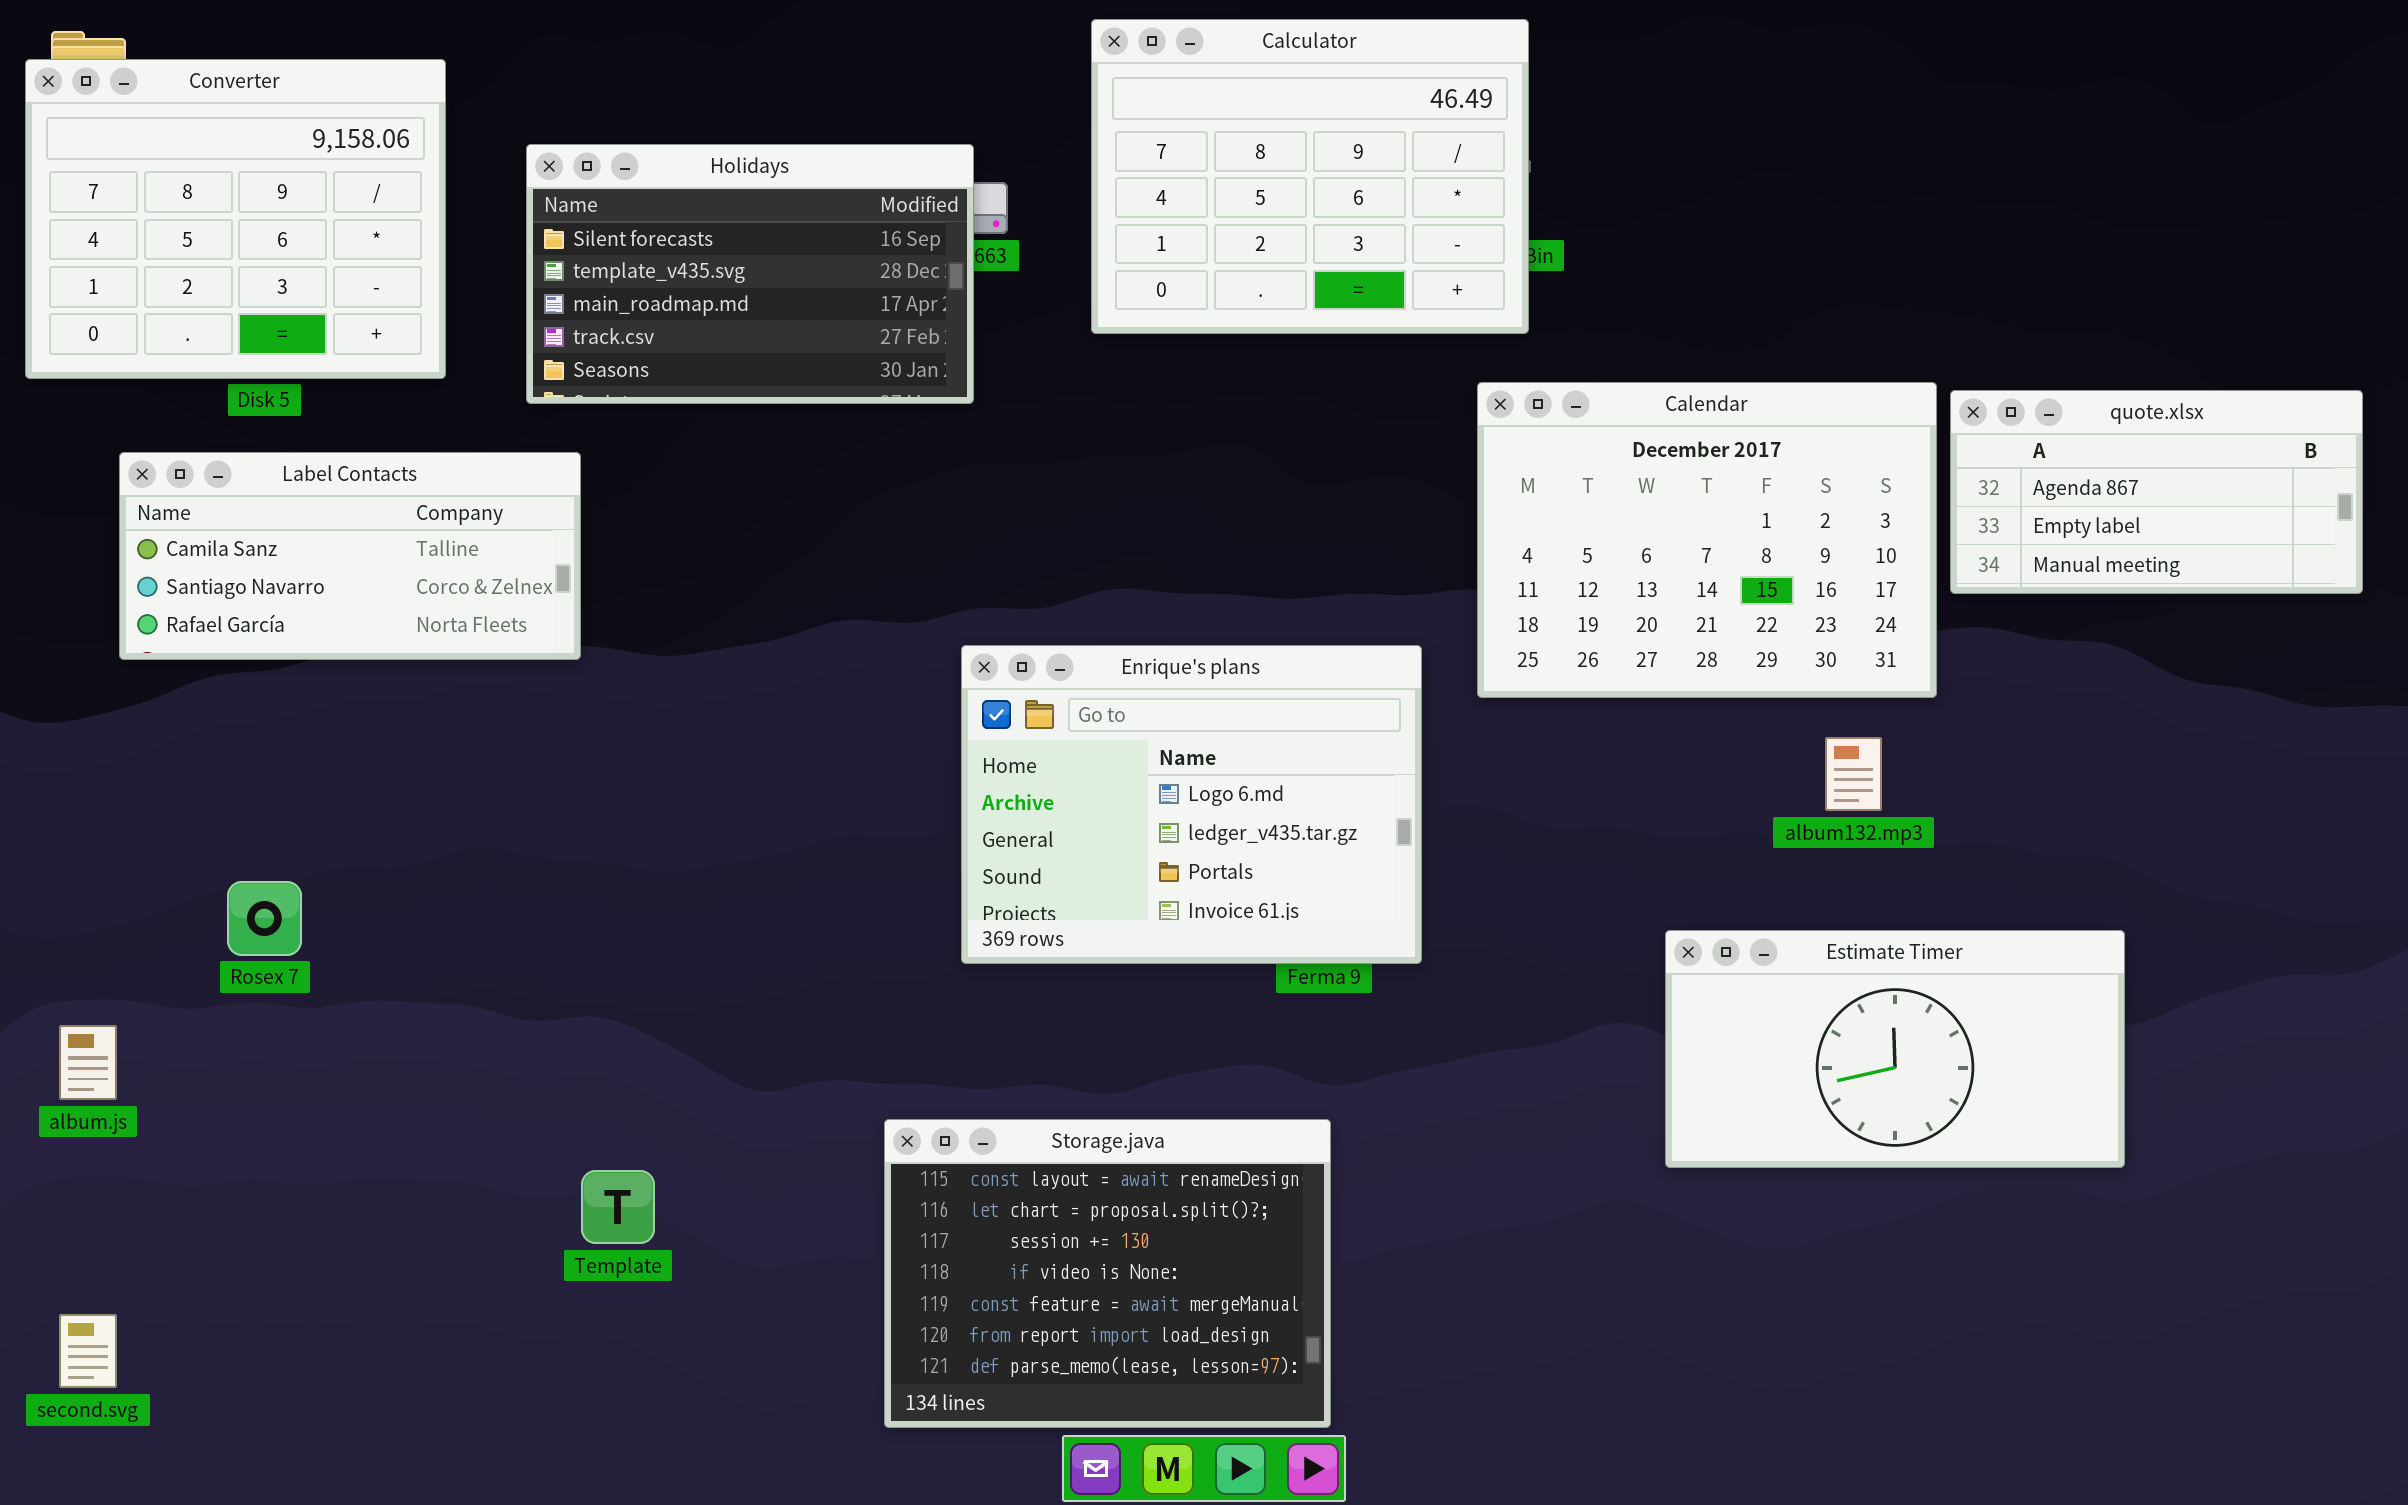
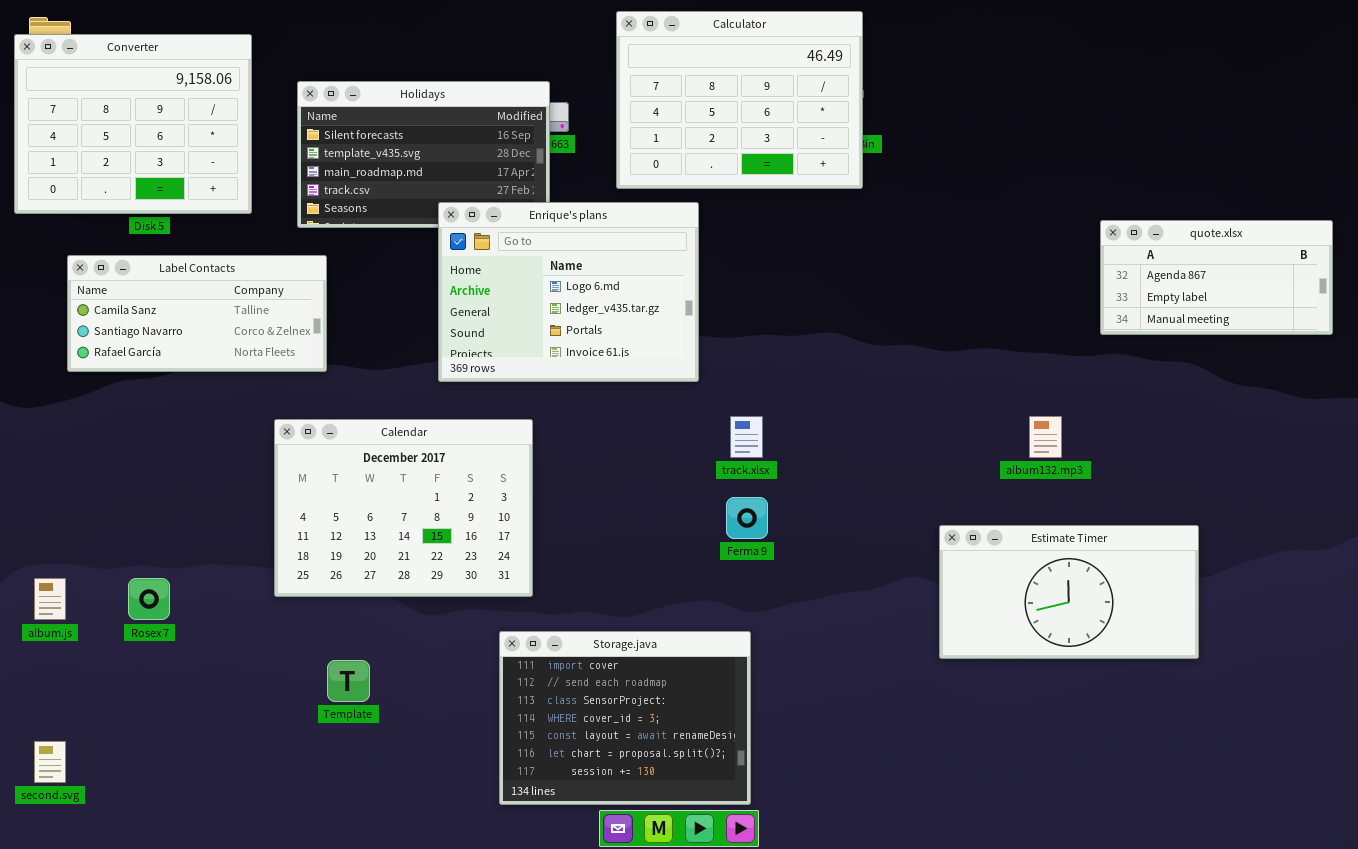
Calendar: [1477,382,1937,698] -> [274,419,533,597], moved
Enrique's plans: [961,645,1422,964] -> [438,202,699,382], moved
Rosex 7: [227,881,302,956] -> [128,578,170,620], moved
Storage.java: [884,1119,1331,1428] -> [499,631,751,805], scrolled up 4 rows

